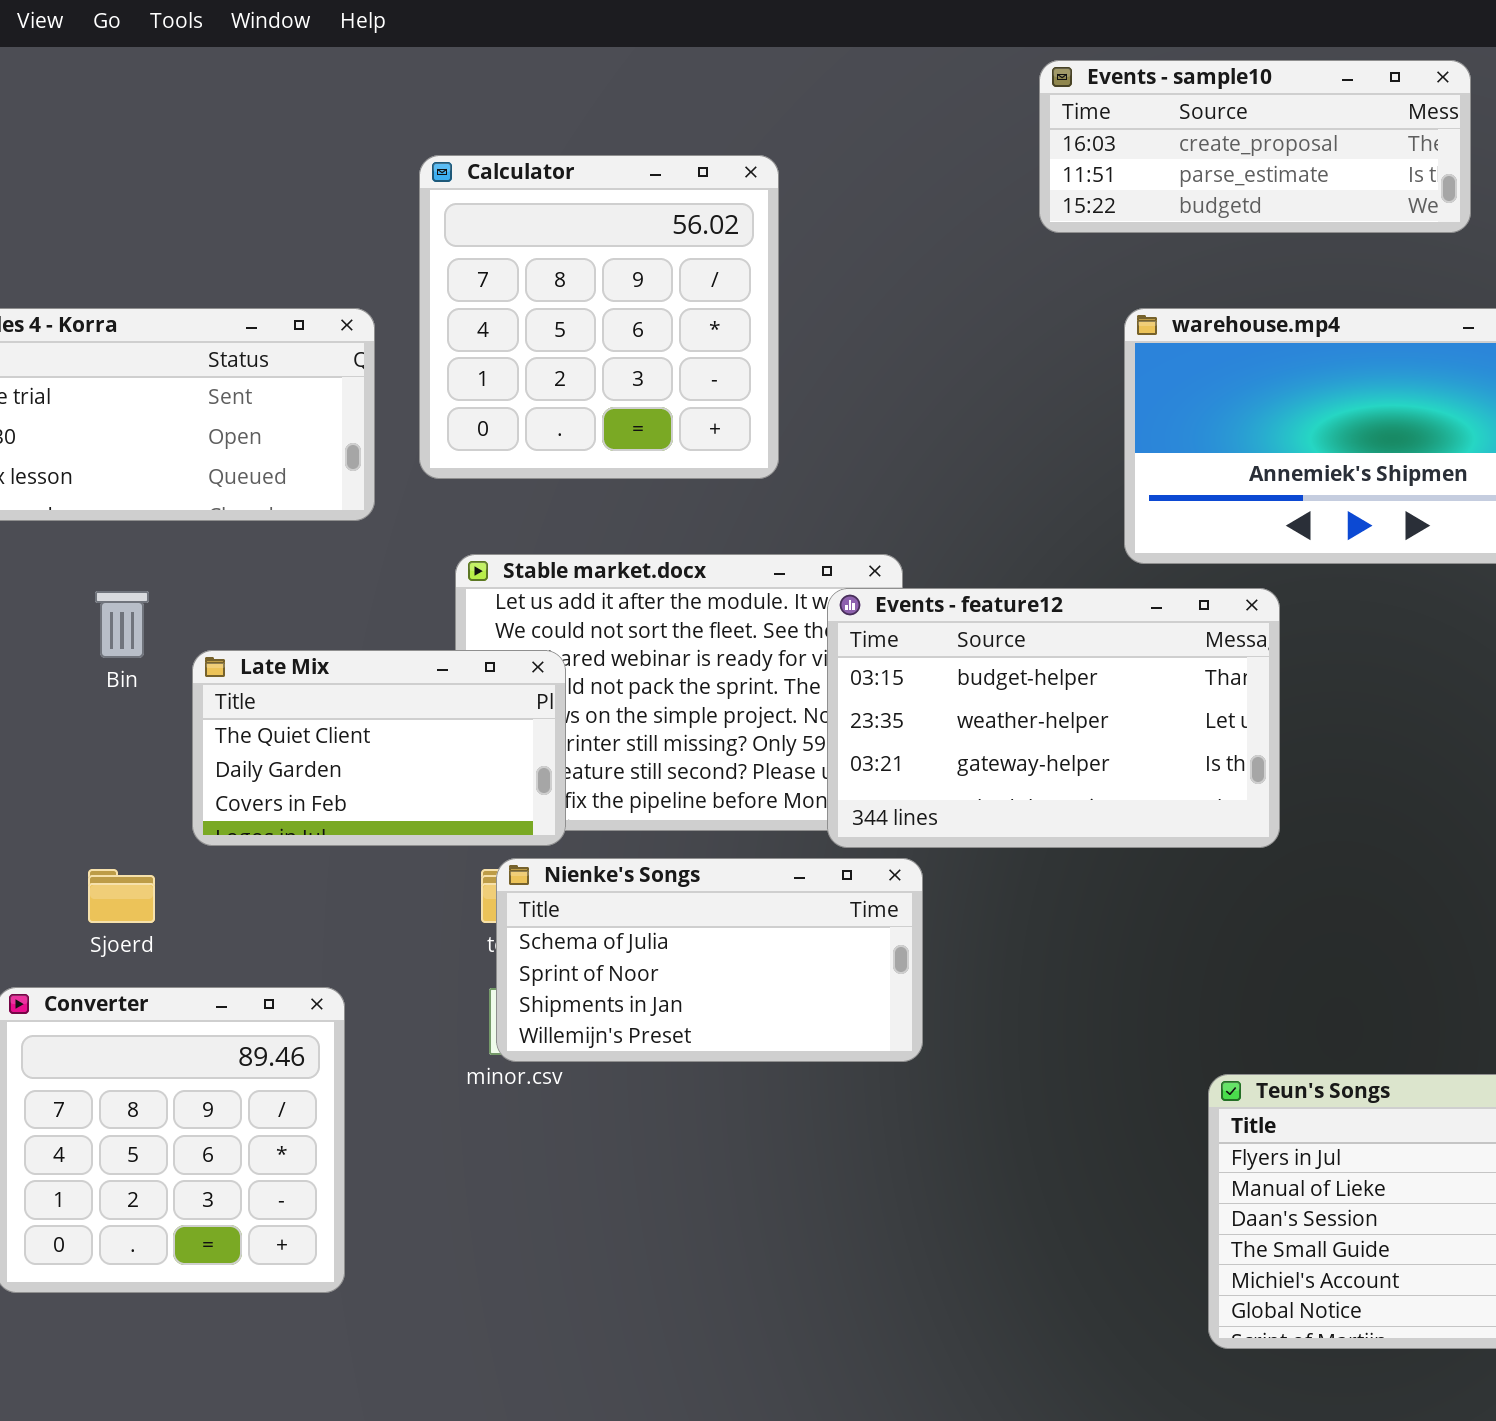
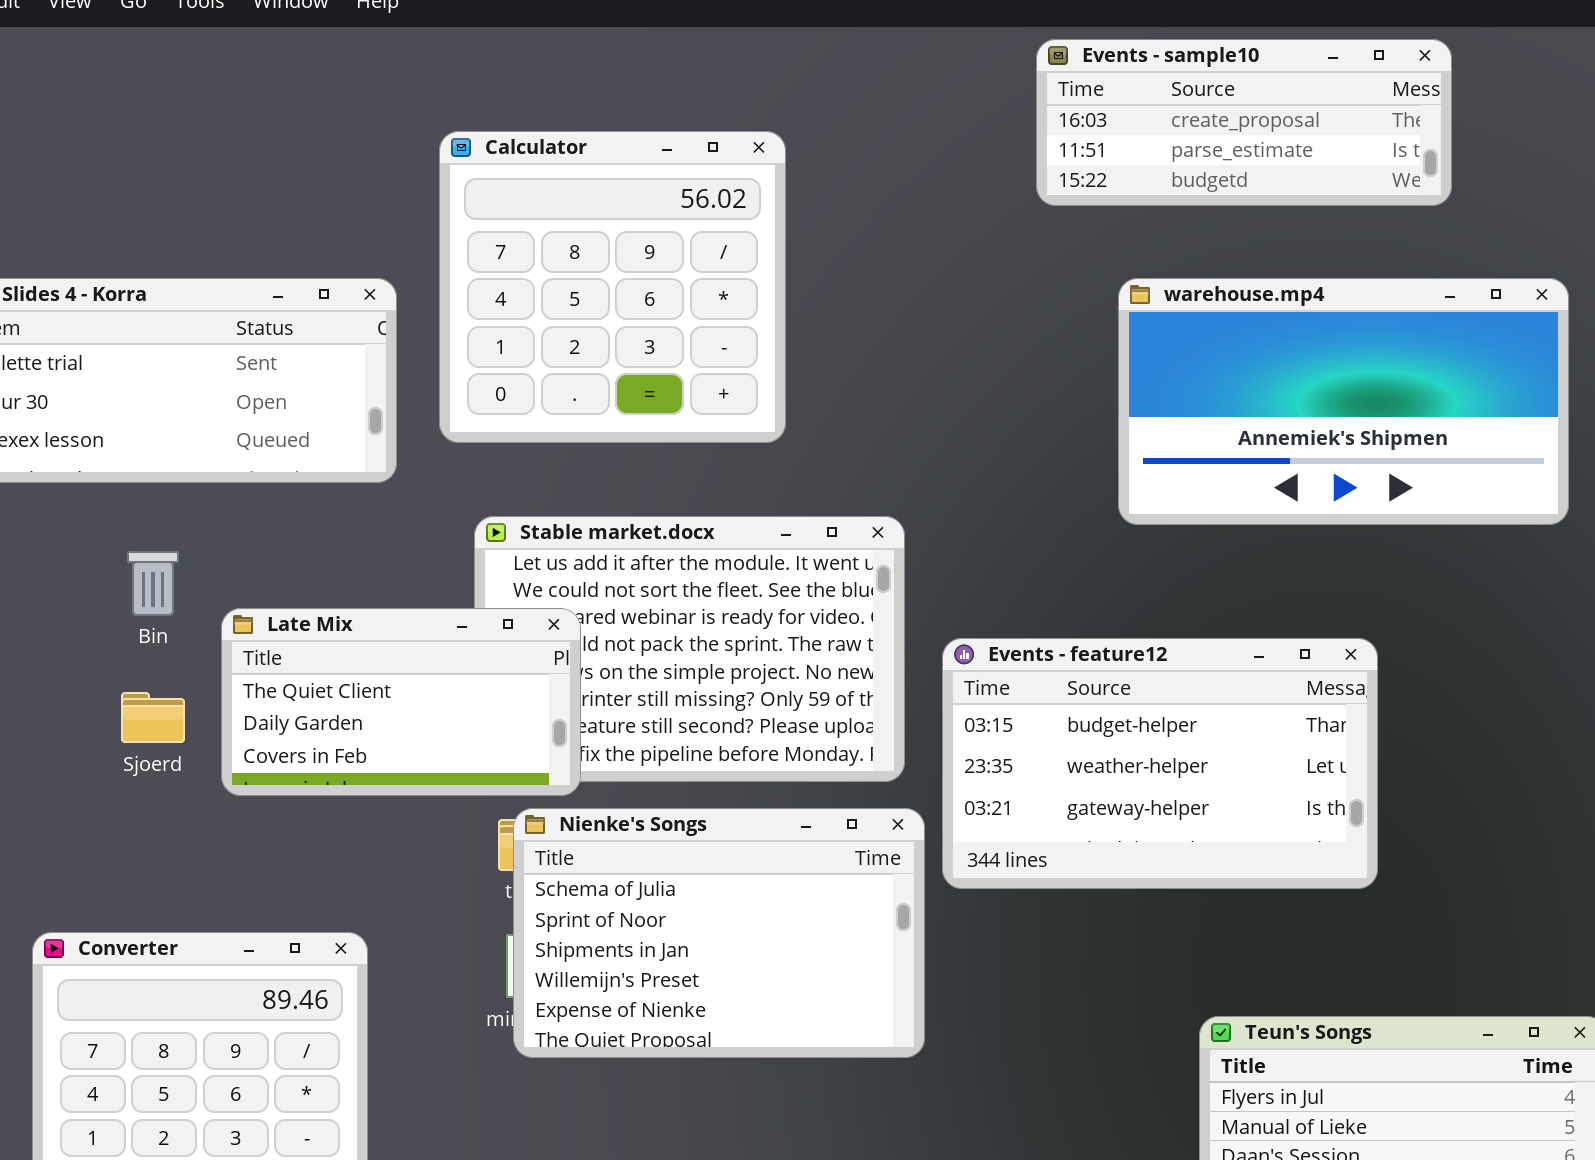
Events - feature12: [827,588,1280,848] -> [942,638,1378,889], moved
Nienke's Songs: [496,858,923,1062] -> [513,808,925,1058], resized
Sjoerd: [88,869,155,923] -> [121,692,185,743], moved

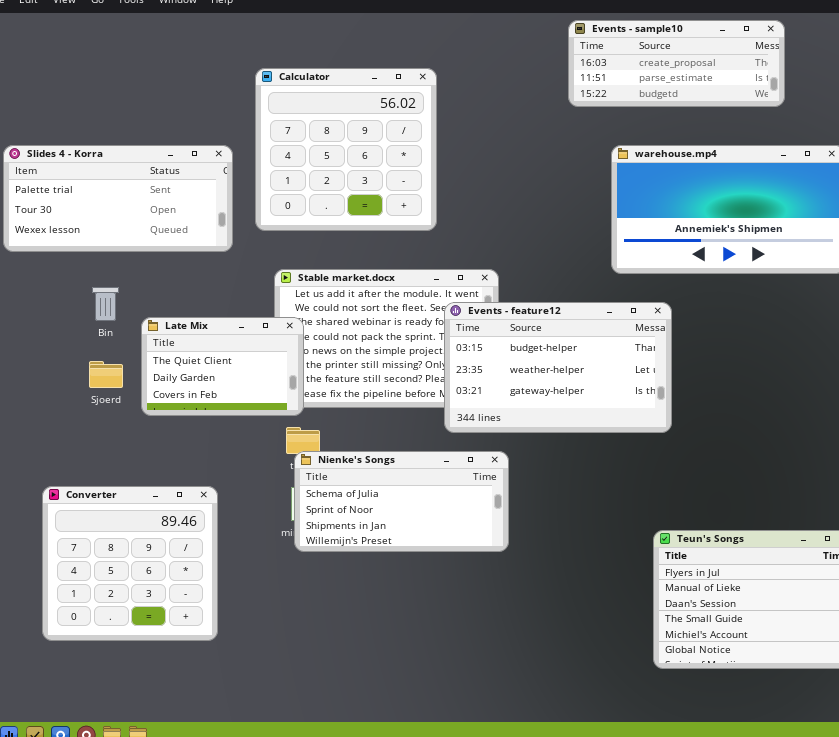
Late Mix: [221,608,581,796] -> [141,317,304,416], resized
Events - feature12: [942,638,1378,889] -> [444,302,672,433], moved
Nienke's Songs: [513,808,925,1058] -> [294,451,509,552], resized

